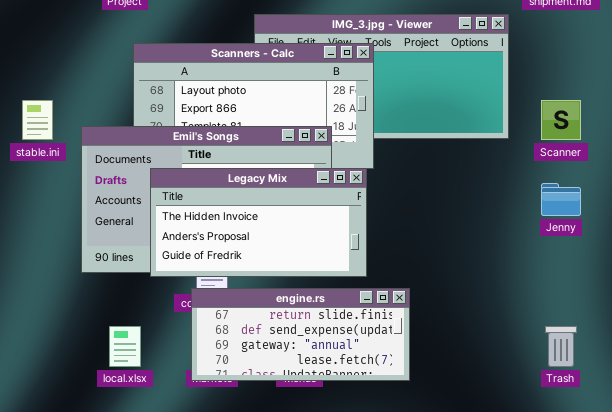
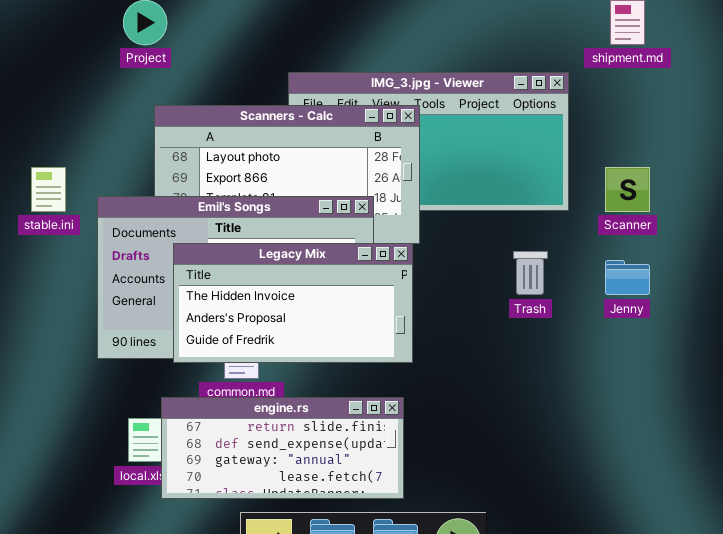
engine.rs: [191,288,410,381] -> [161,397,404,499], moved
Trash: [545,326,577,367] -> [513,251,548,295], moved

